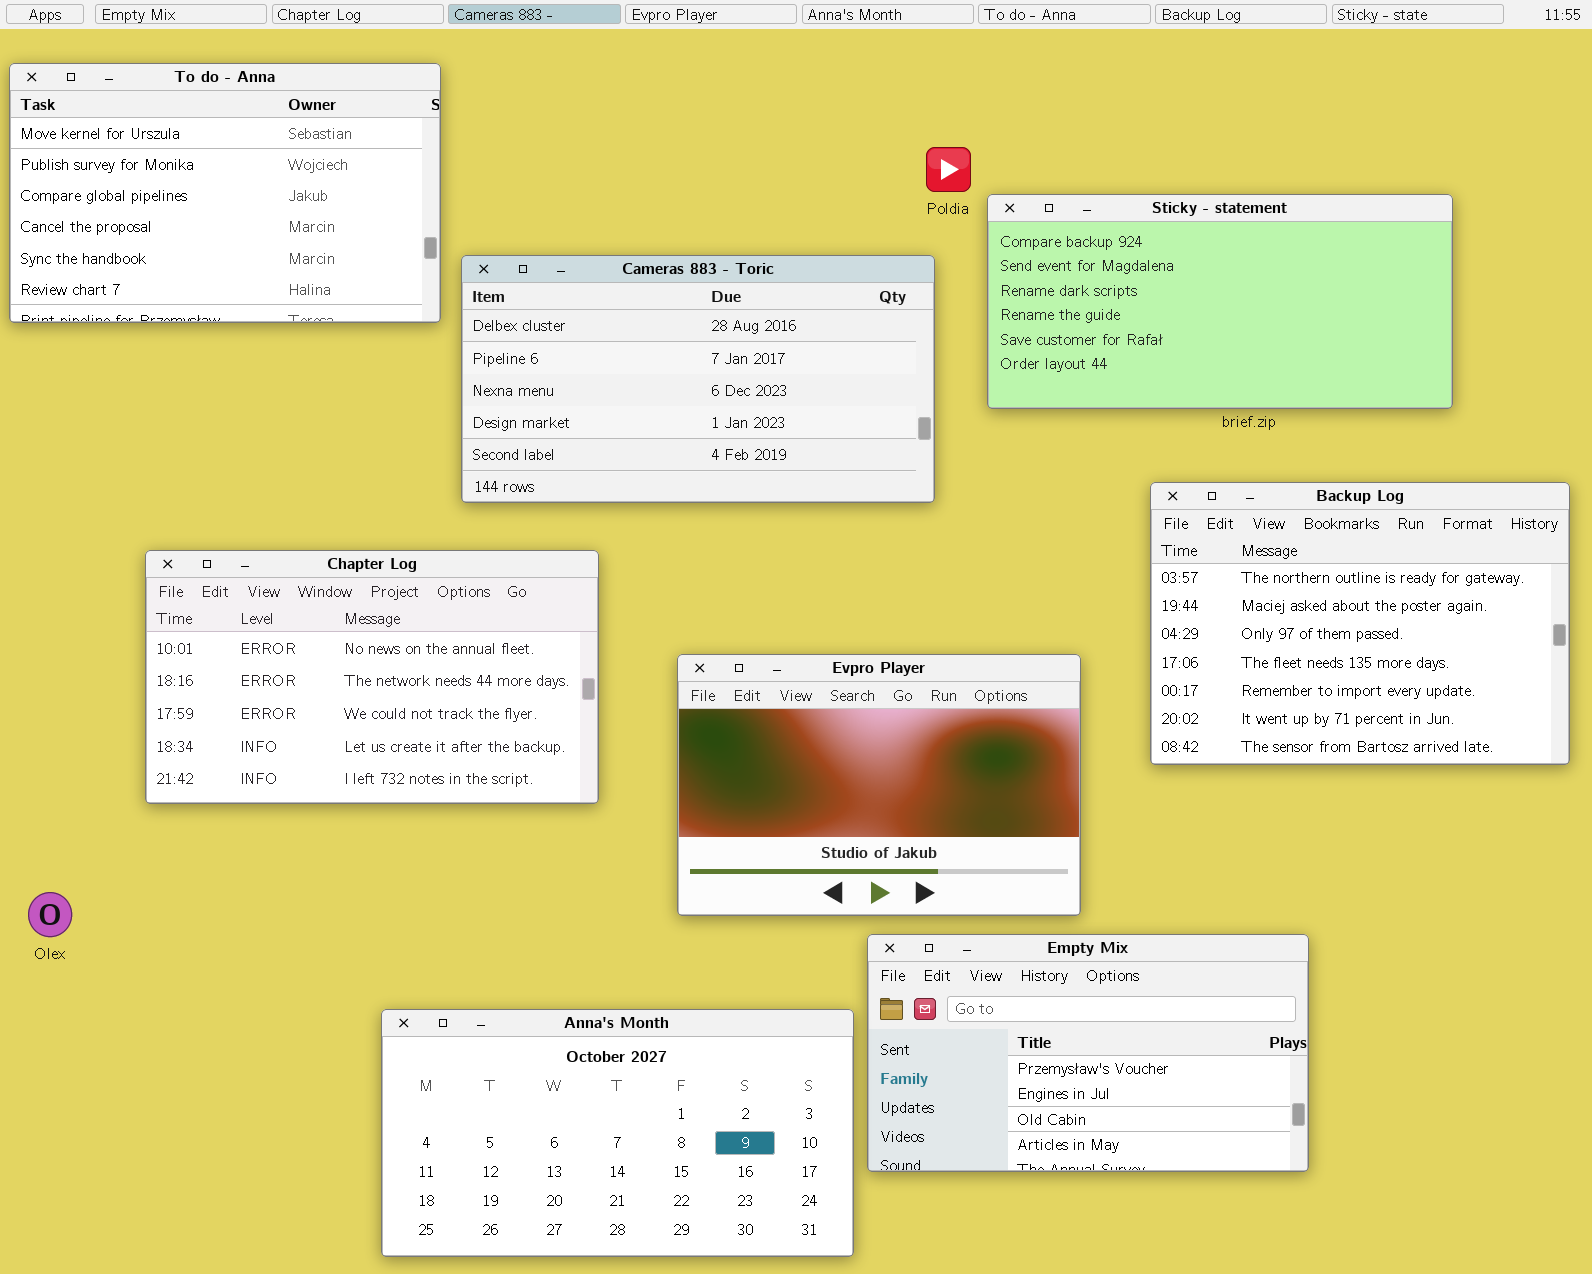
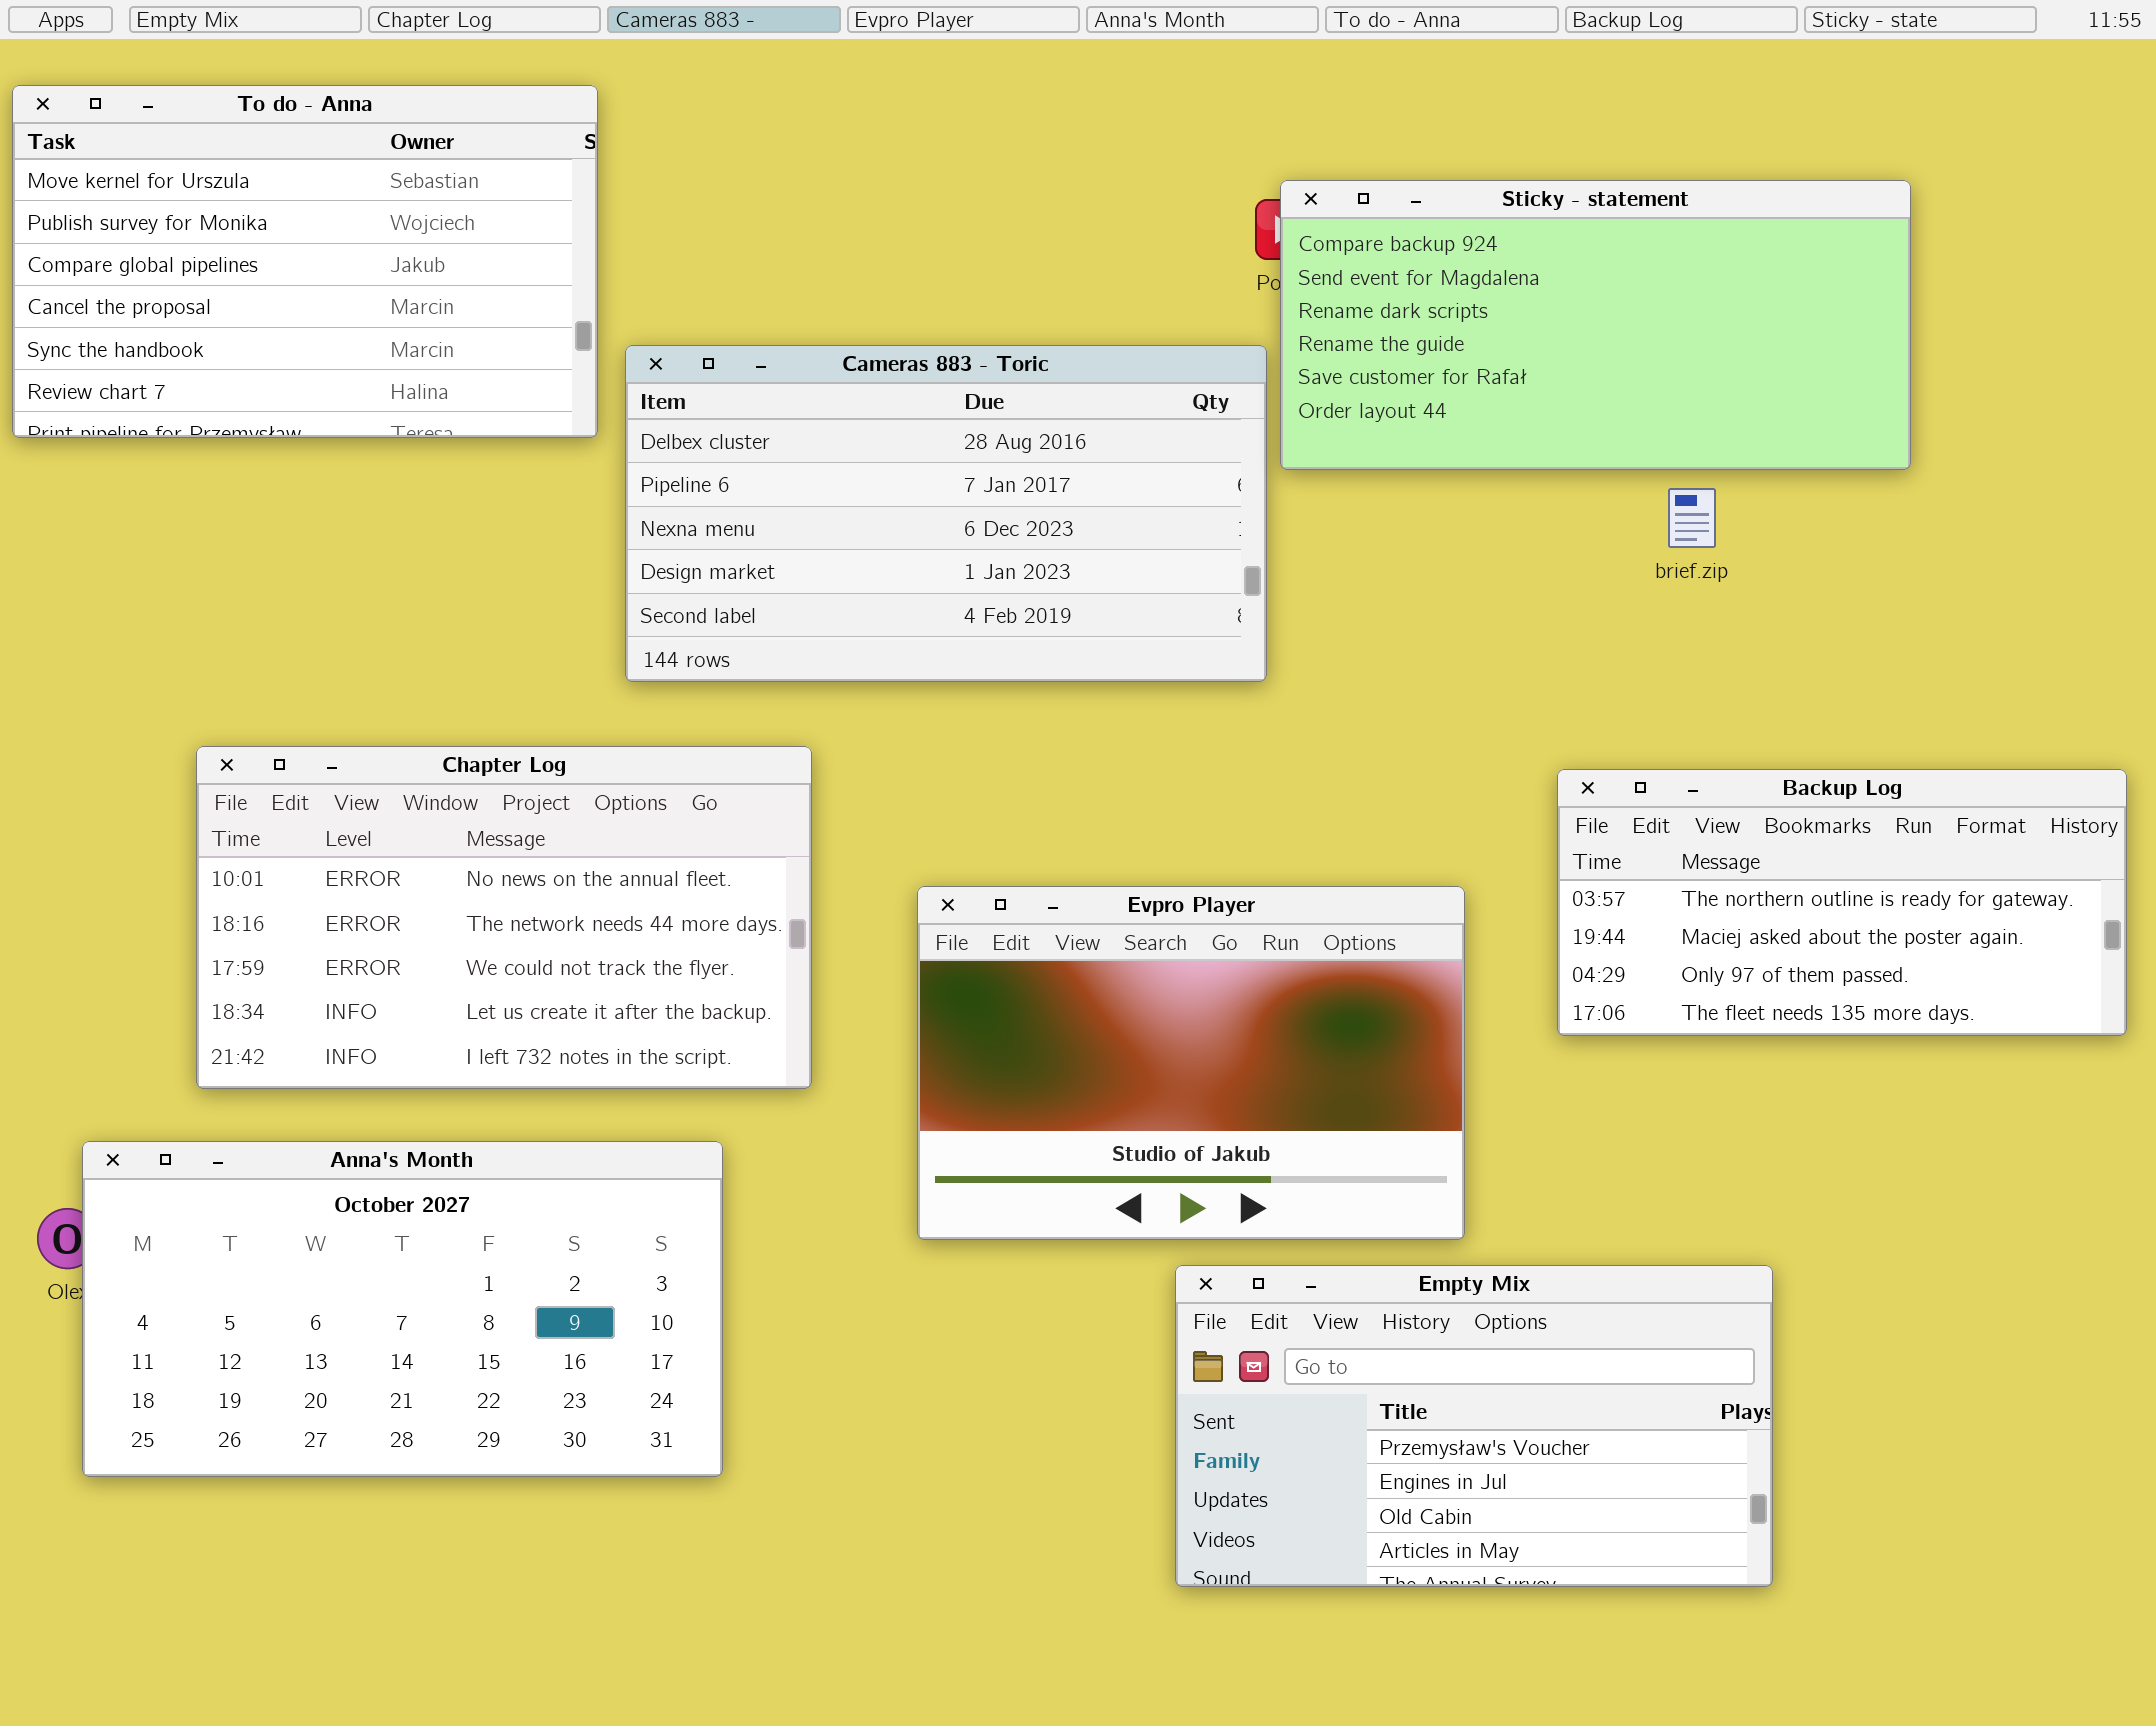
Sticky - statement: [987,194,1453,409] -> [1280,180,1911,470], moved
Backup Log: [1150,482,1570,765] -> [1557,769,2127,1036], resized
Anna's Month: [381,1009,854,1257] -> [82,1141,723,1477], moved

